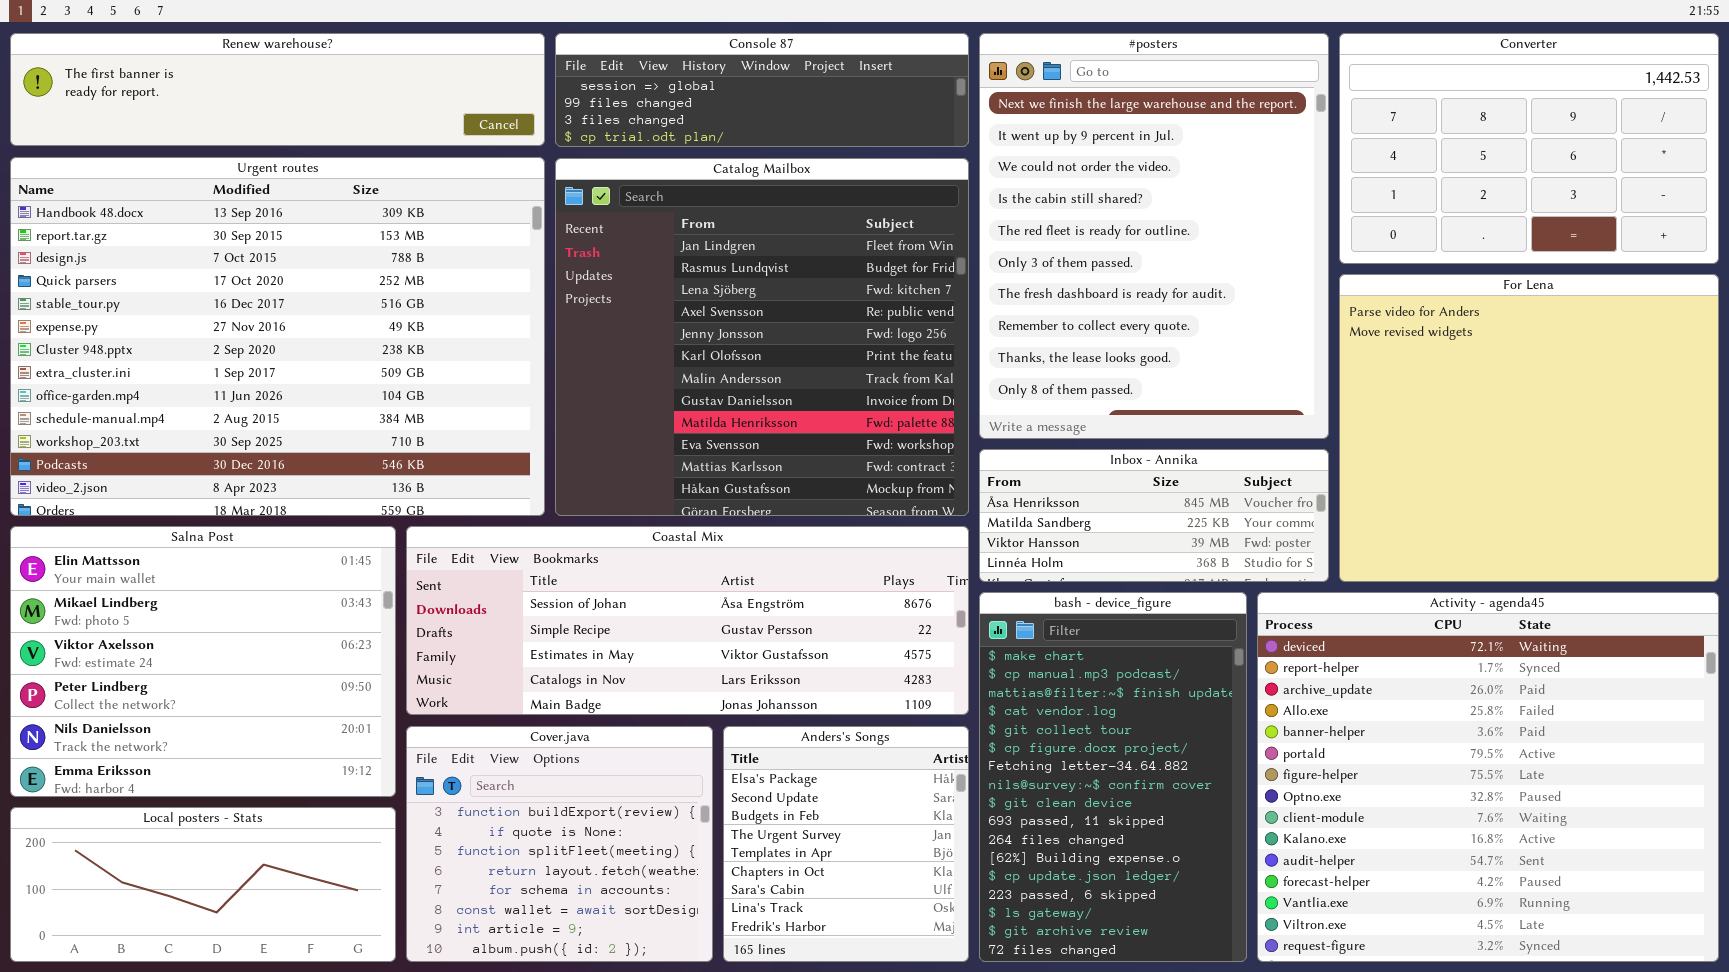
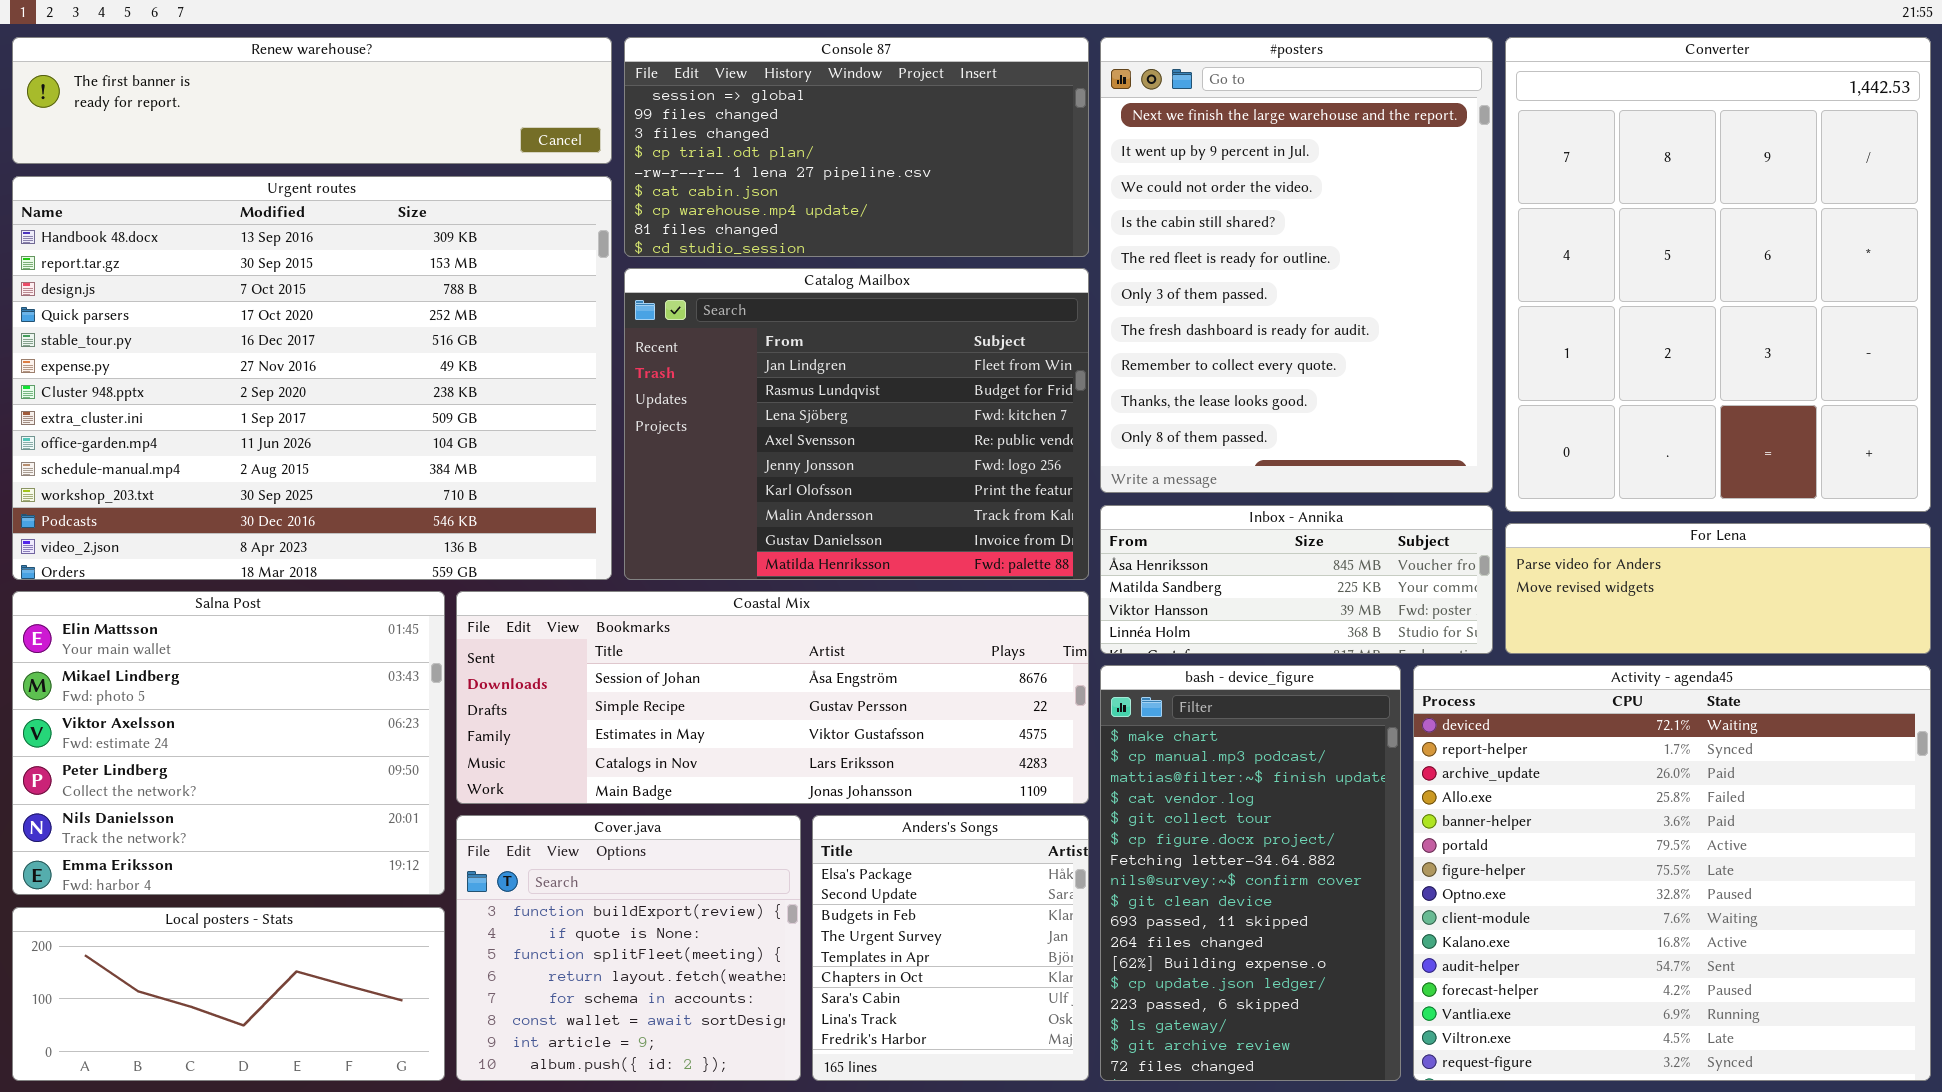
Console 87: [555,33,969,147] -> [624,37,1089,257], resized
Converter: [1339,33,1719,264] -> [1505,37,1931,512], resized
Catalog Mailbox: [555,158,969,516] -> [624,268,1089,580], resized
For Lena: [1339,274,1719,582] -> [1505,523,1931,654], resized

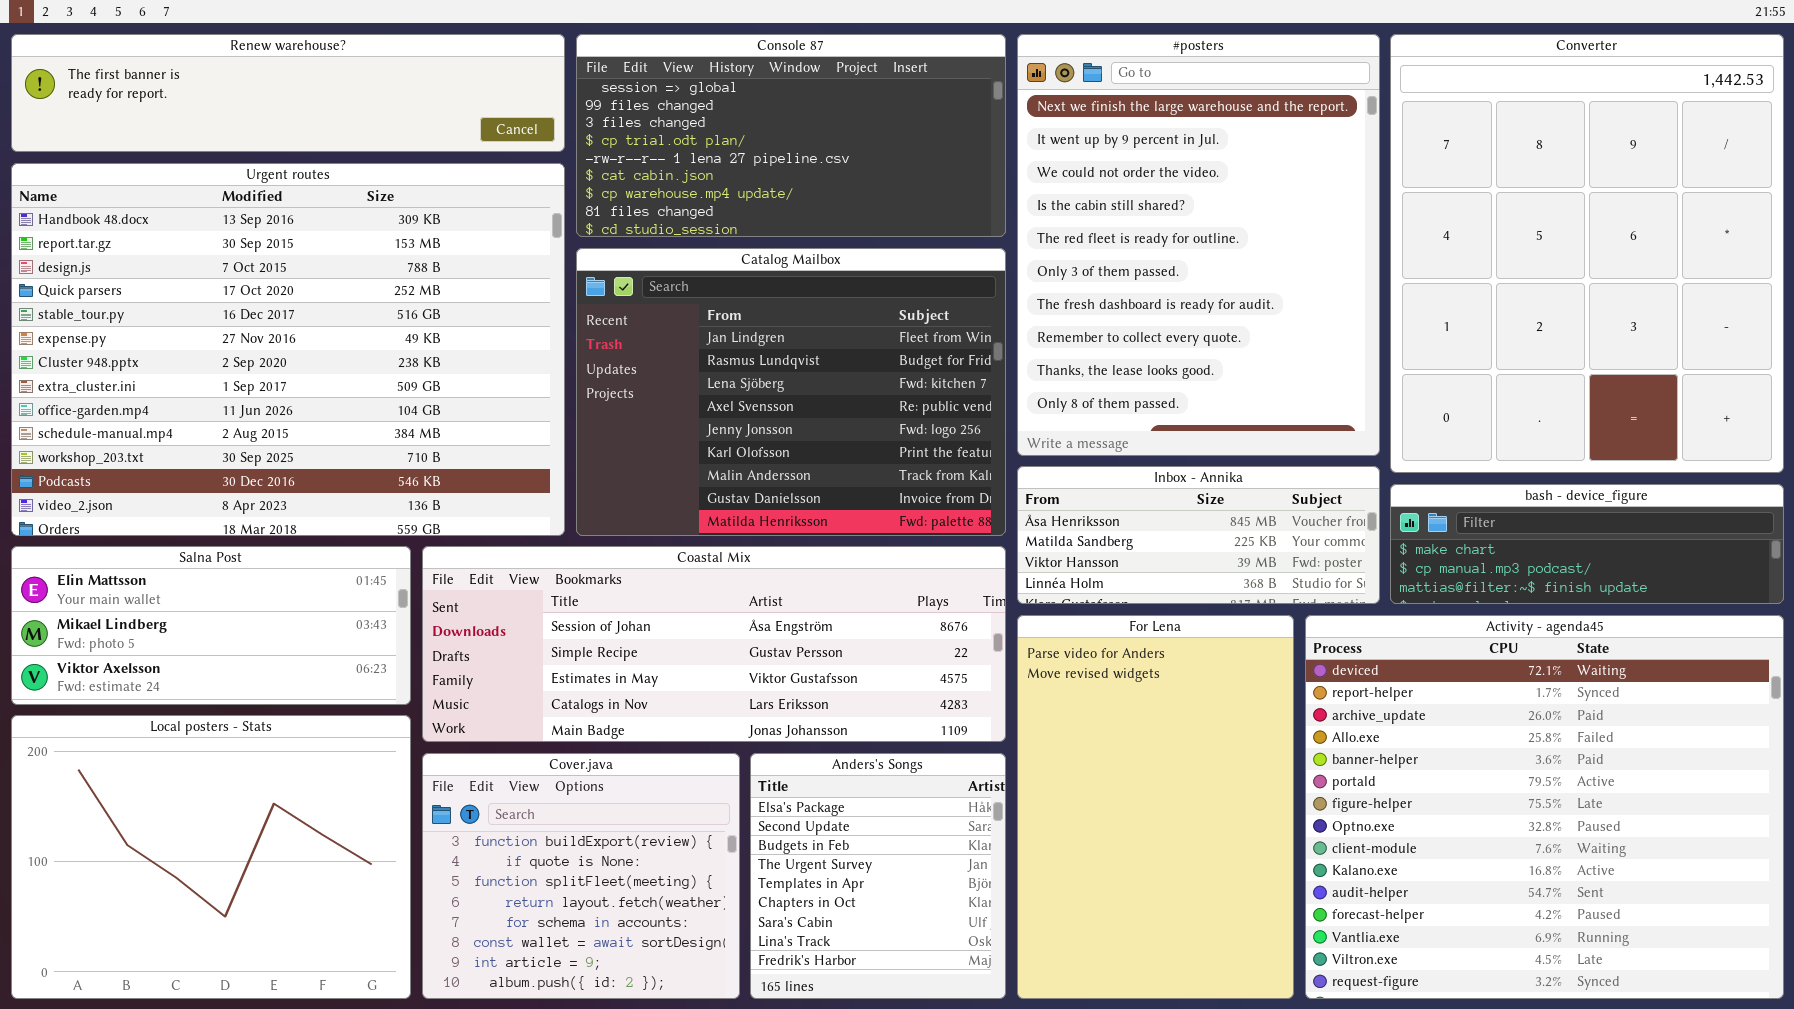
For Lena: [1505,523,1931,654] -> [1017,615,1294,999], moved, resized
Salna Post: [12,591,445,895] -> [11,546,411,705], resized
bash - device_figure: [1100,665,1401,1081] -> [1390,484,1784,604], moved, resized
Local posters - Stats: [12,907,445,1081] -> [11,715,411,999], resized

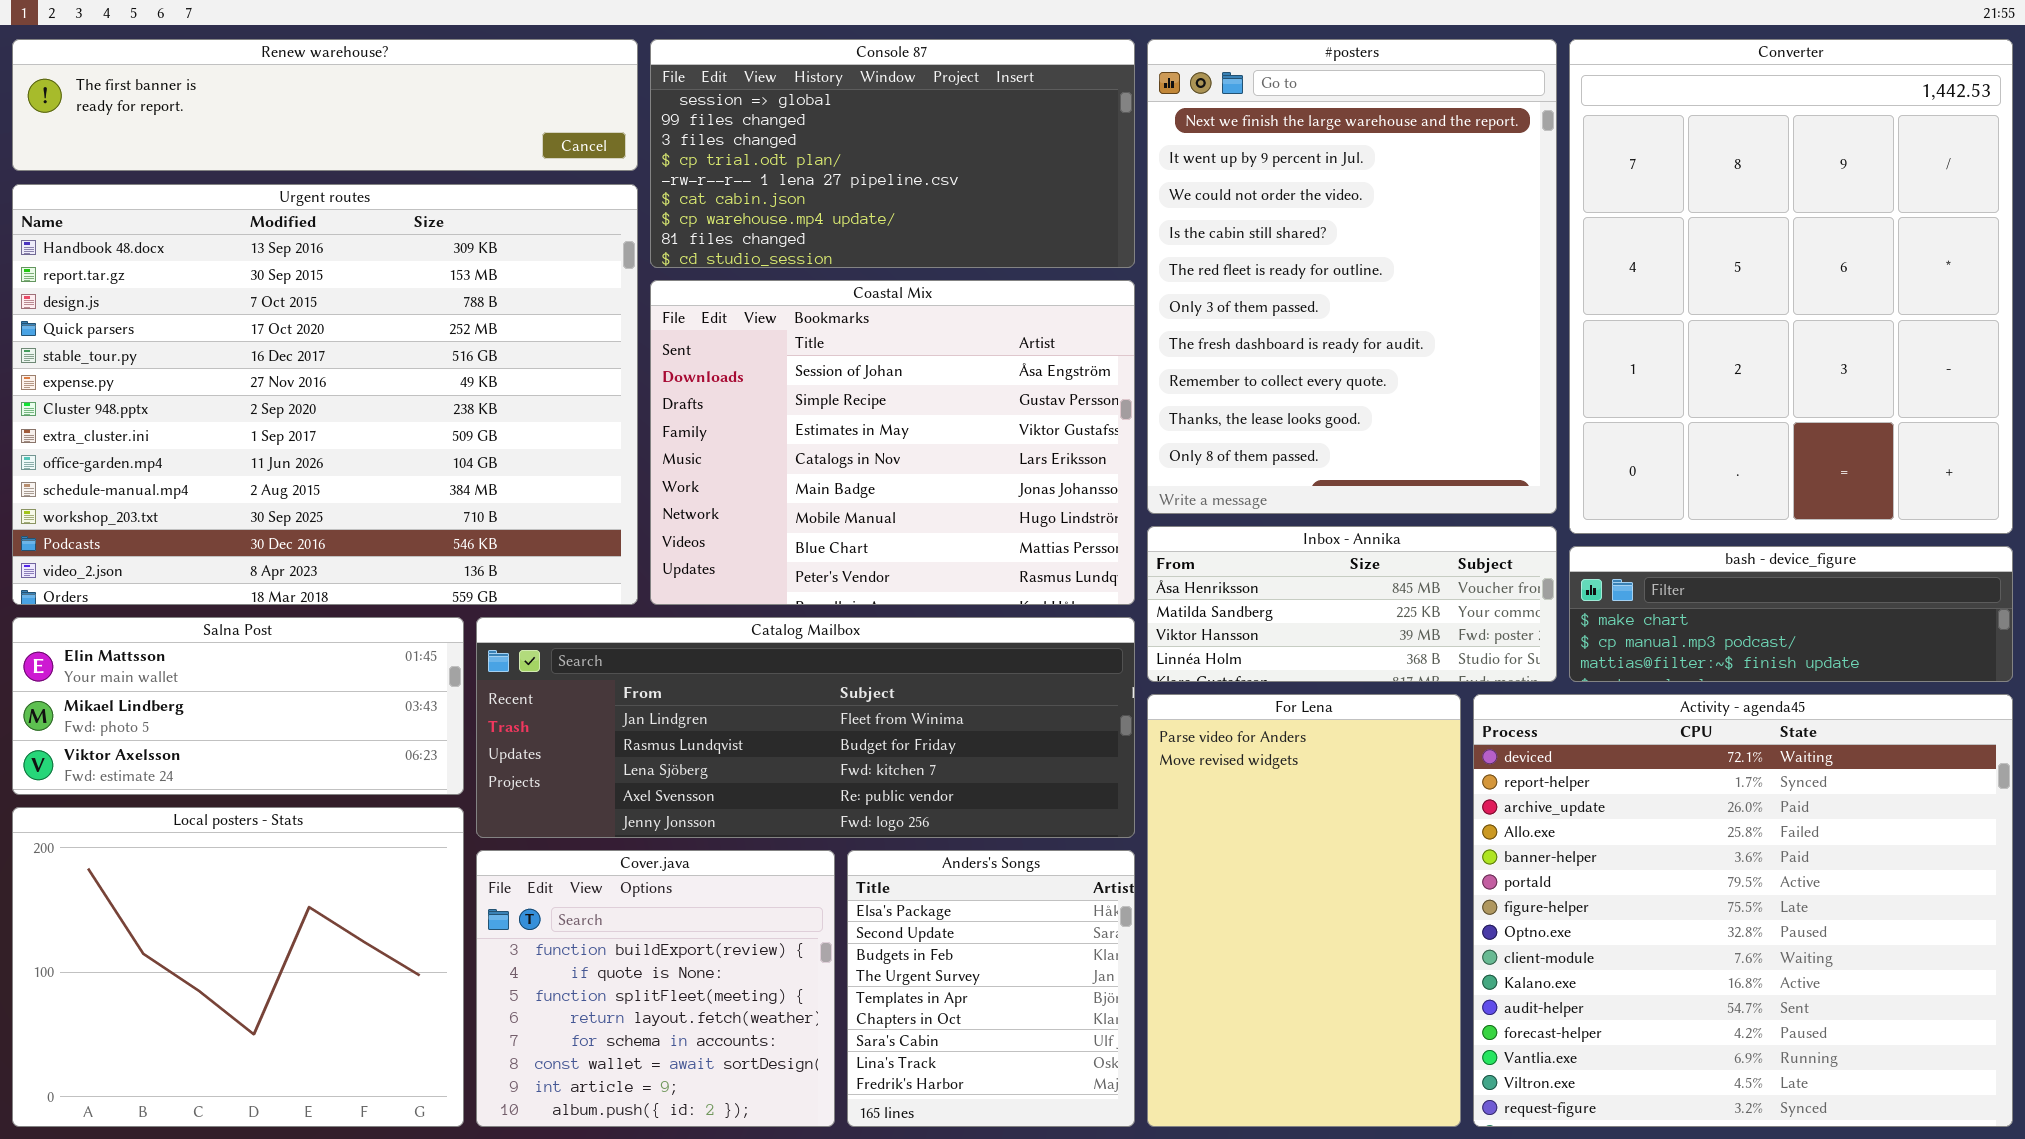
Catalog Mailbox: [576,248,1006,536] -> [476,617,1135,838], moved, resized
Coastal Mix: [422,546,1006,742] -> [650,280,1135,605], moved, resized

